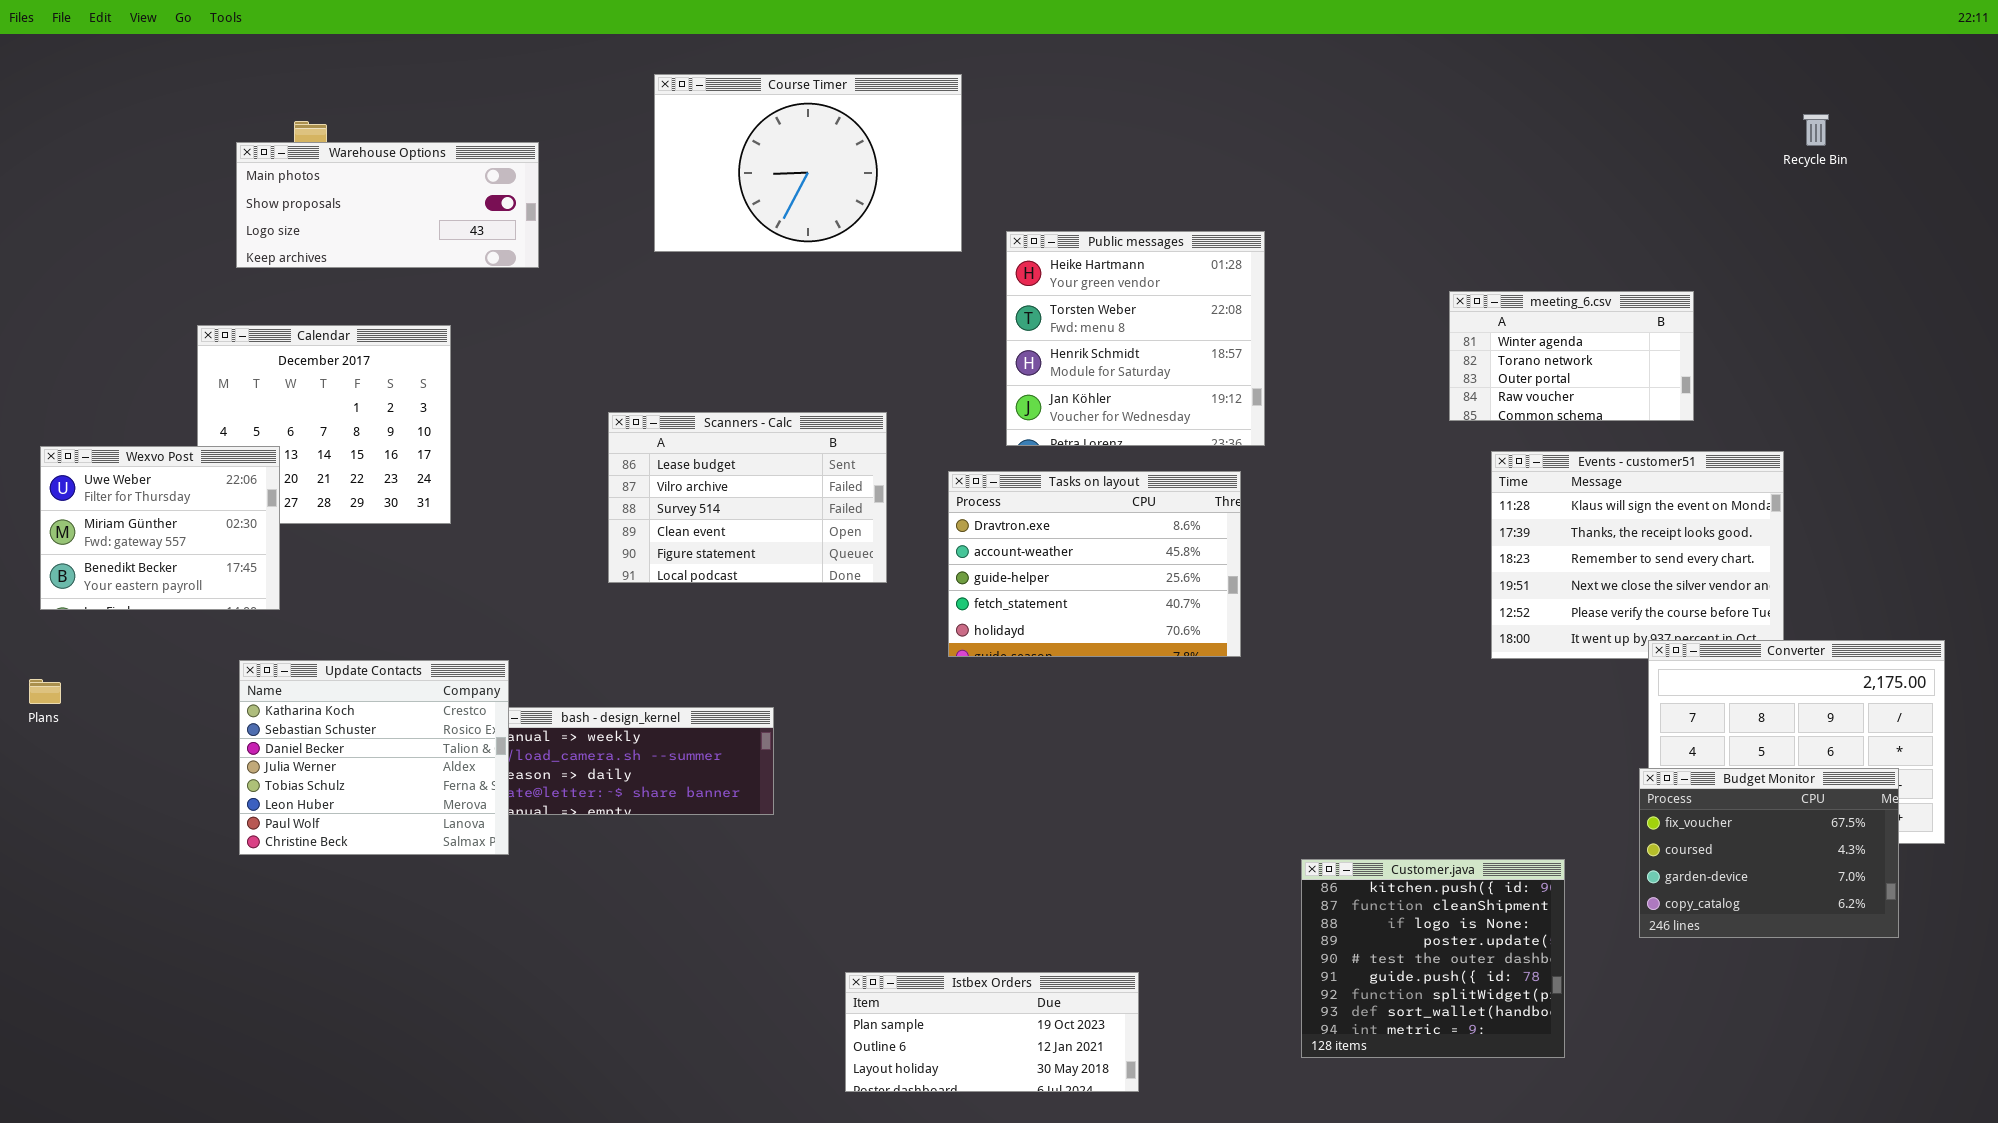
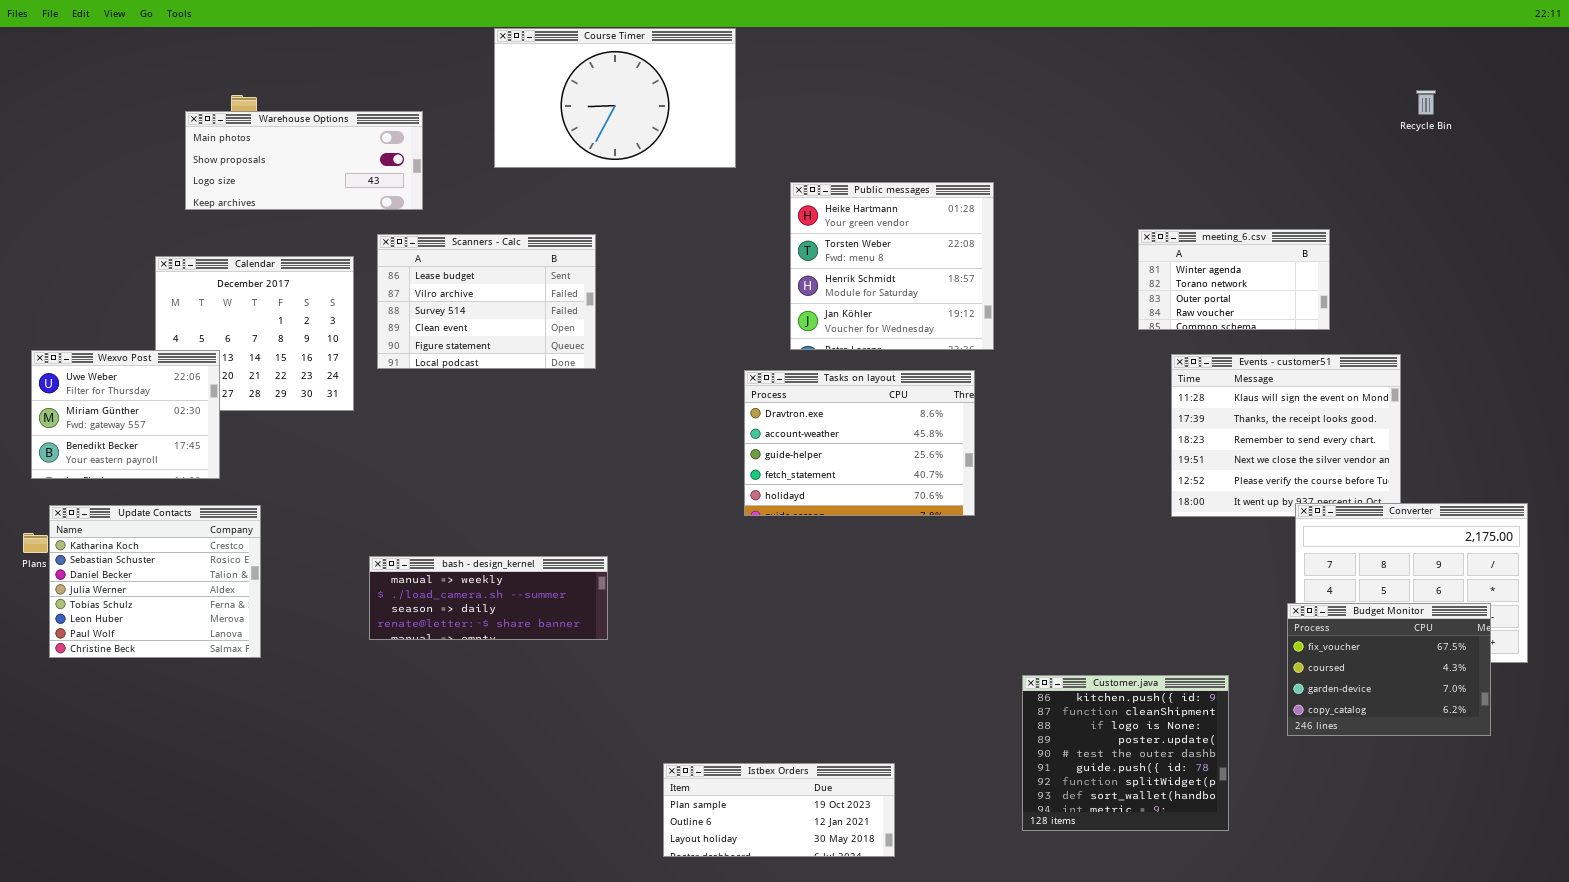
Course Timer: [654,74,962,252] -> [494,28,736,168], moved
Scanners - Calc: [608,412,887,583] -> [377,234,596,369], moved
Update Contacts: [239,660,509,855] -> [49,505,261,658], moved

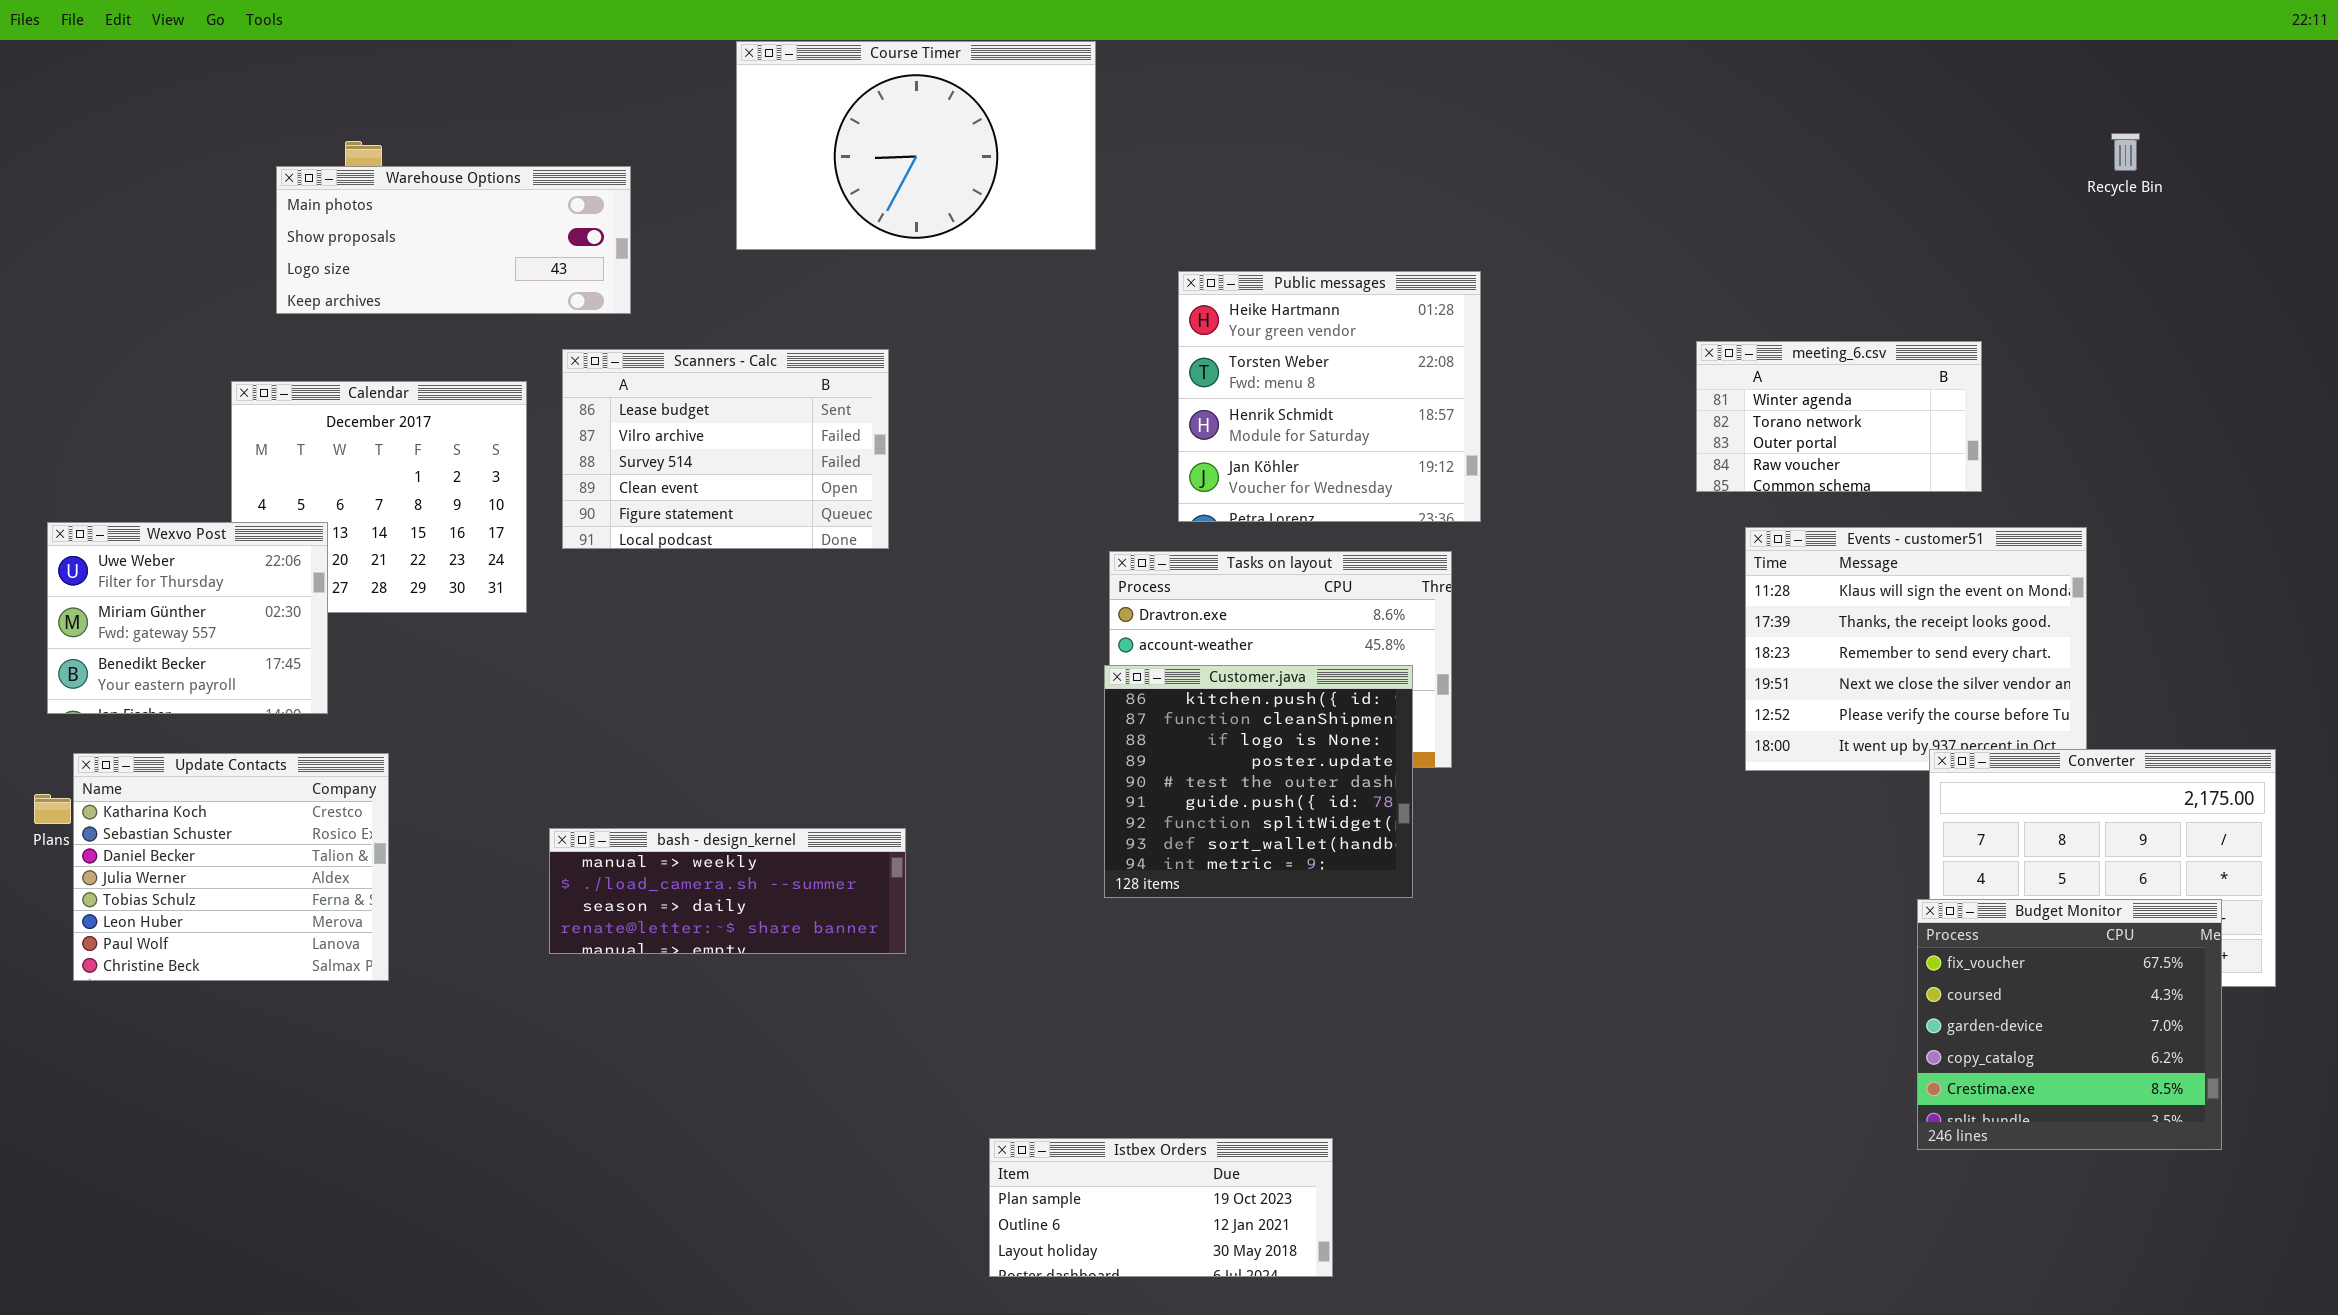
Budget Monitor: [1287,603,1491,736] -> [1917,899,2222,1150], resized
Customer.java: [1022,675,1229,831] -> [1104,665,1413,898], moved

